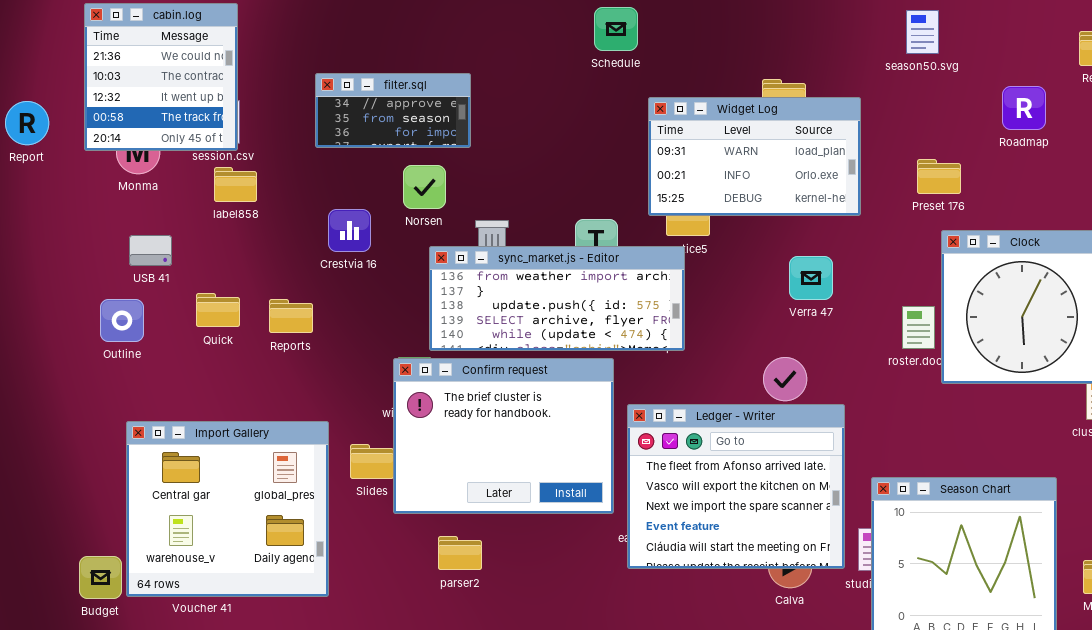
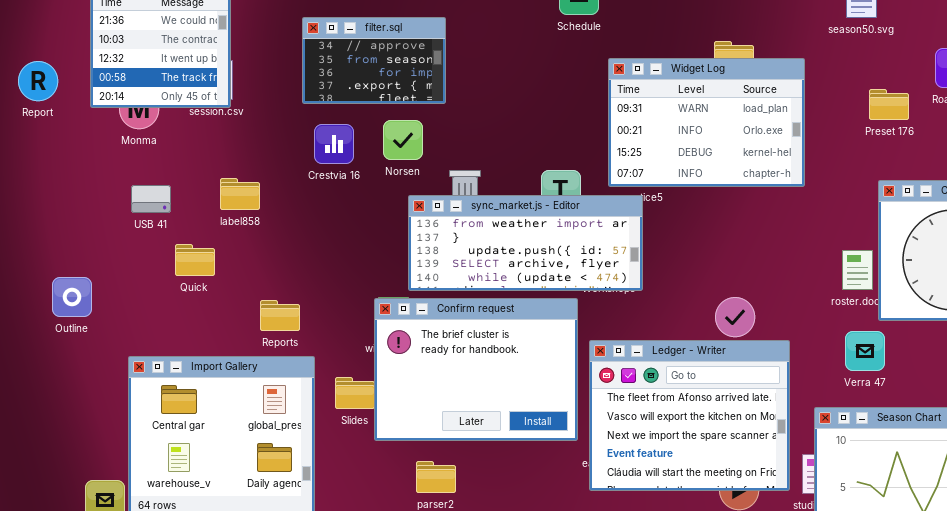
filter.sql: [315,73,471,148] -> [302,17,446,104], resized
Widget Log: [648,97,861,216] -> [608,58,805,187], resized
Preset 176: [917,159,961,194] -> [869,89,909,120], moved
label858: [214,167,257,202] -> [220,178,260,210], moved
Crestvia 16: [328,209,371,252] -> [314,124,354,164], moved
Verra 47: [789,256,833,300] -> [845,331,885,371], moved
Quick: [196,293,240,327] -> [175,244,215,276], moved
Outline: [100,299,144,342] -> [52,277,92,317], moved
Reports: [269,299,313,333] -> [260,300,300,331], moved

